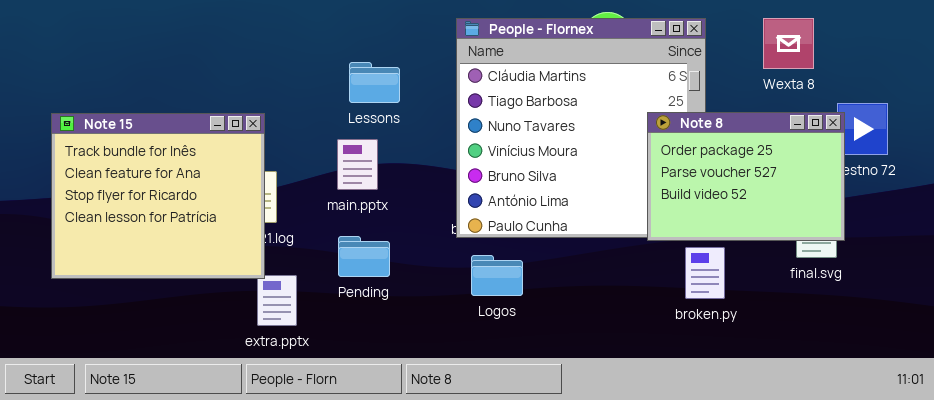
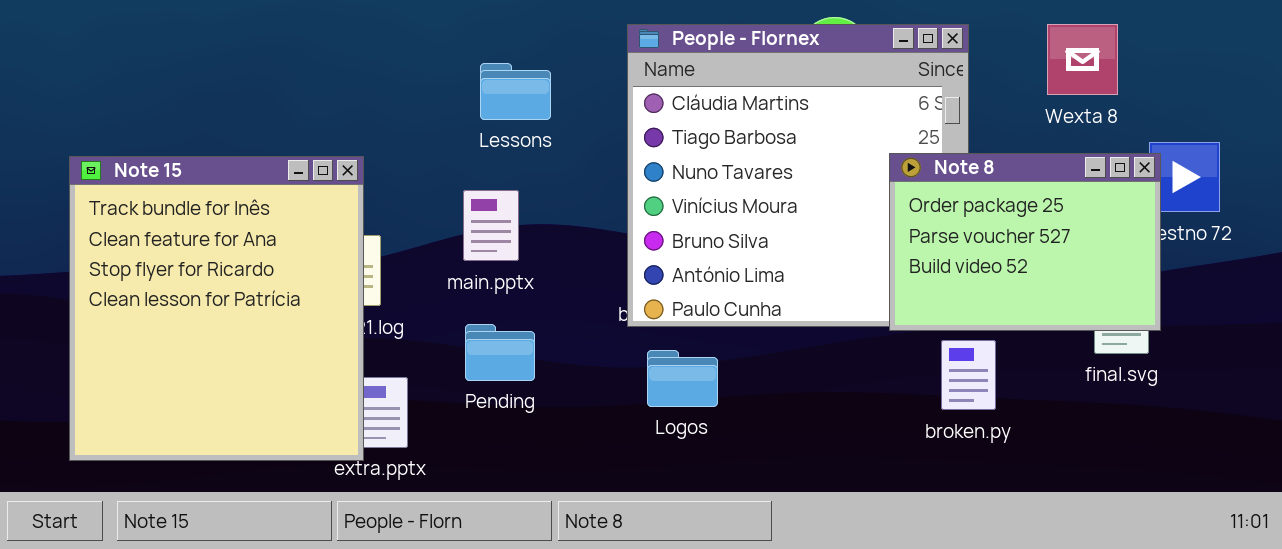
Lessons: [349,62,400,103] -> [480,63,551,120], moved
Note 15: [51,113,265,279] -> [69,156,364,461], resized

